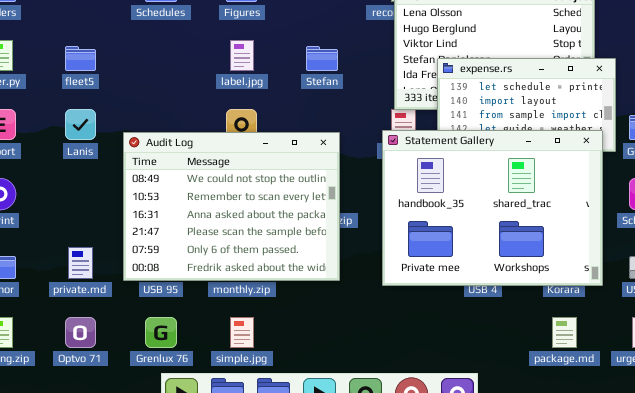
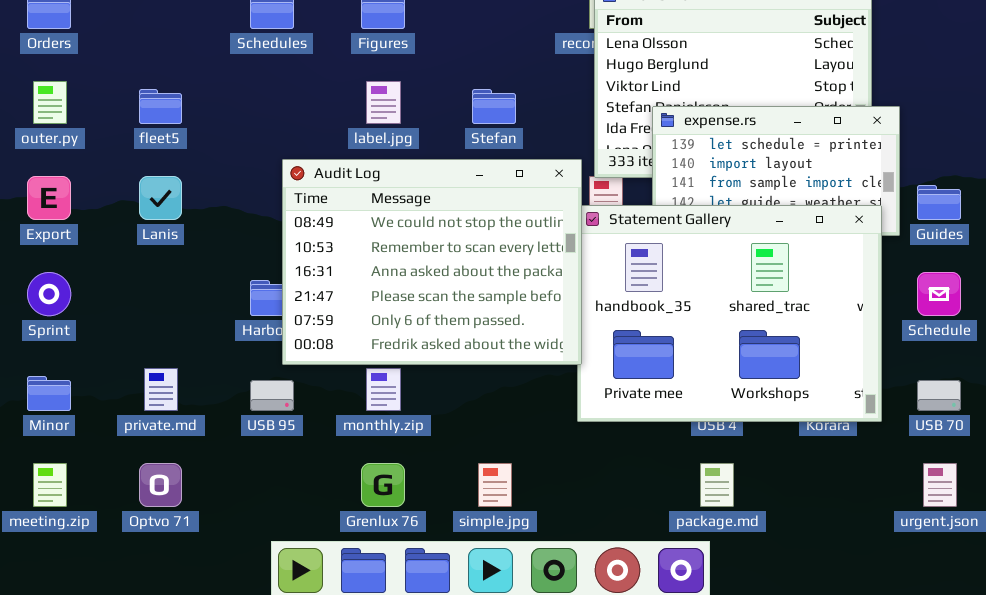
Audit Log: [123,132,340,281] -> [282,159,582,365], moved
Grenlux 76: [145,317,177,348] -> [361,463,405,507], moved
simple.jpg: [230,317,254,348] -> [478,463,512,507], moved
package.md: [552,317,577,348] -> [700,463,734,507], moved

